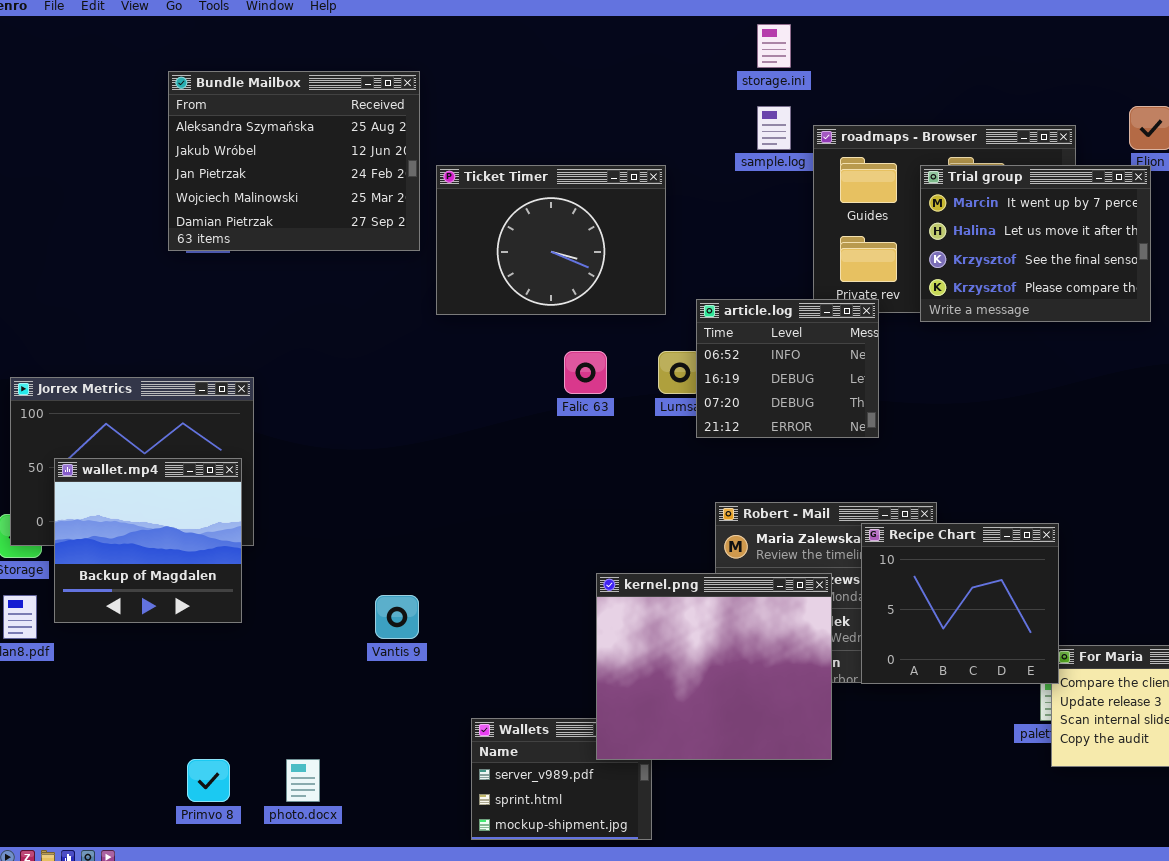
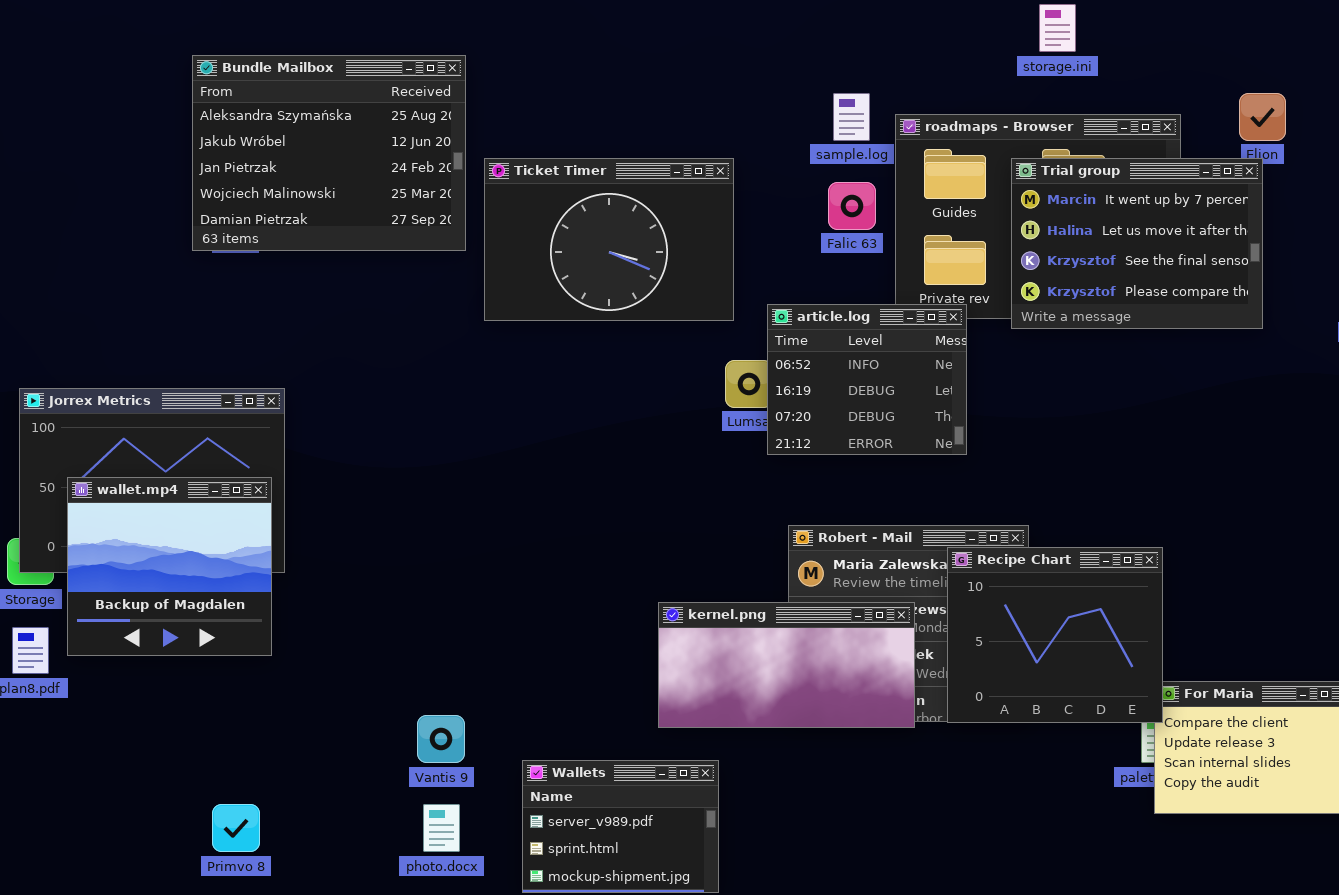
storage.ini: [757,24,791,68] -> [1039,4,1076,52], moved
Falic 63: [564,351,607,394] -> [828,182,876,230], moved
kernel.png: [596,573,832,760] -> [658,602,915,728], resized
Vantis 9: [375,595,419,639] -> [417,715,465,763], moved
photo.docx: [286,759,320,802] -> [423,804,460,852], moved

